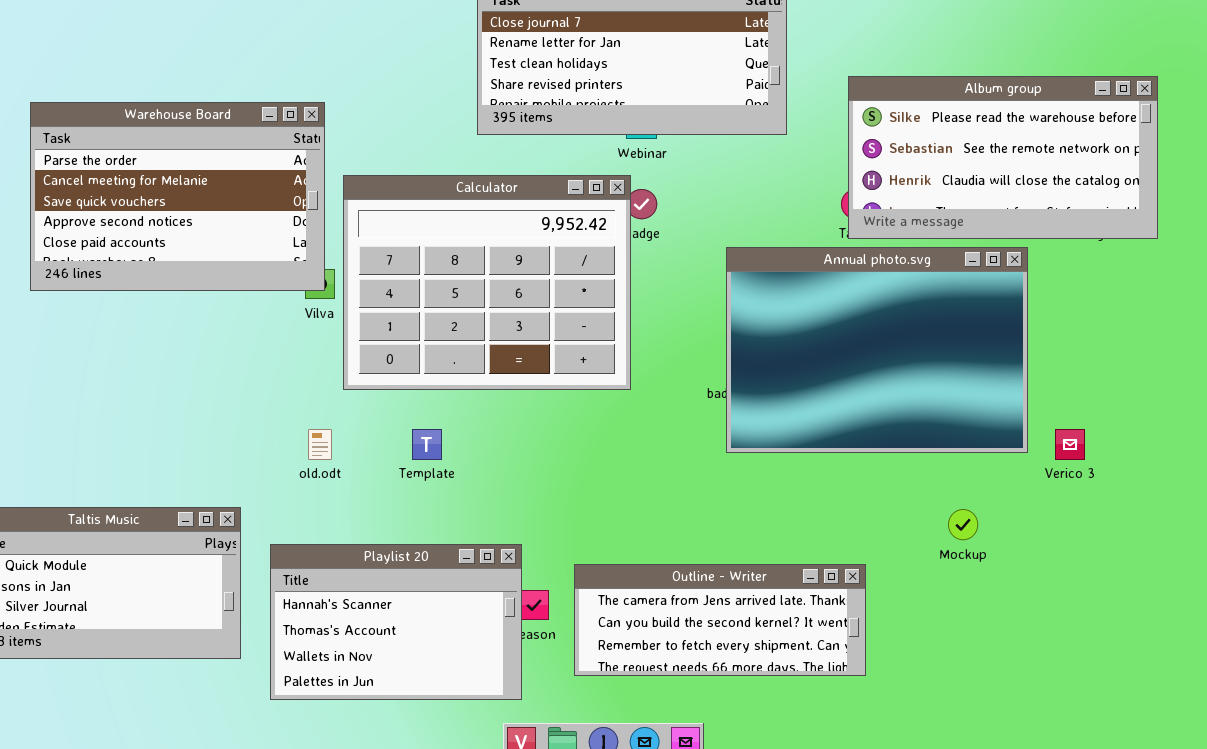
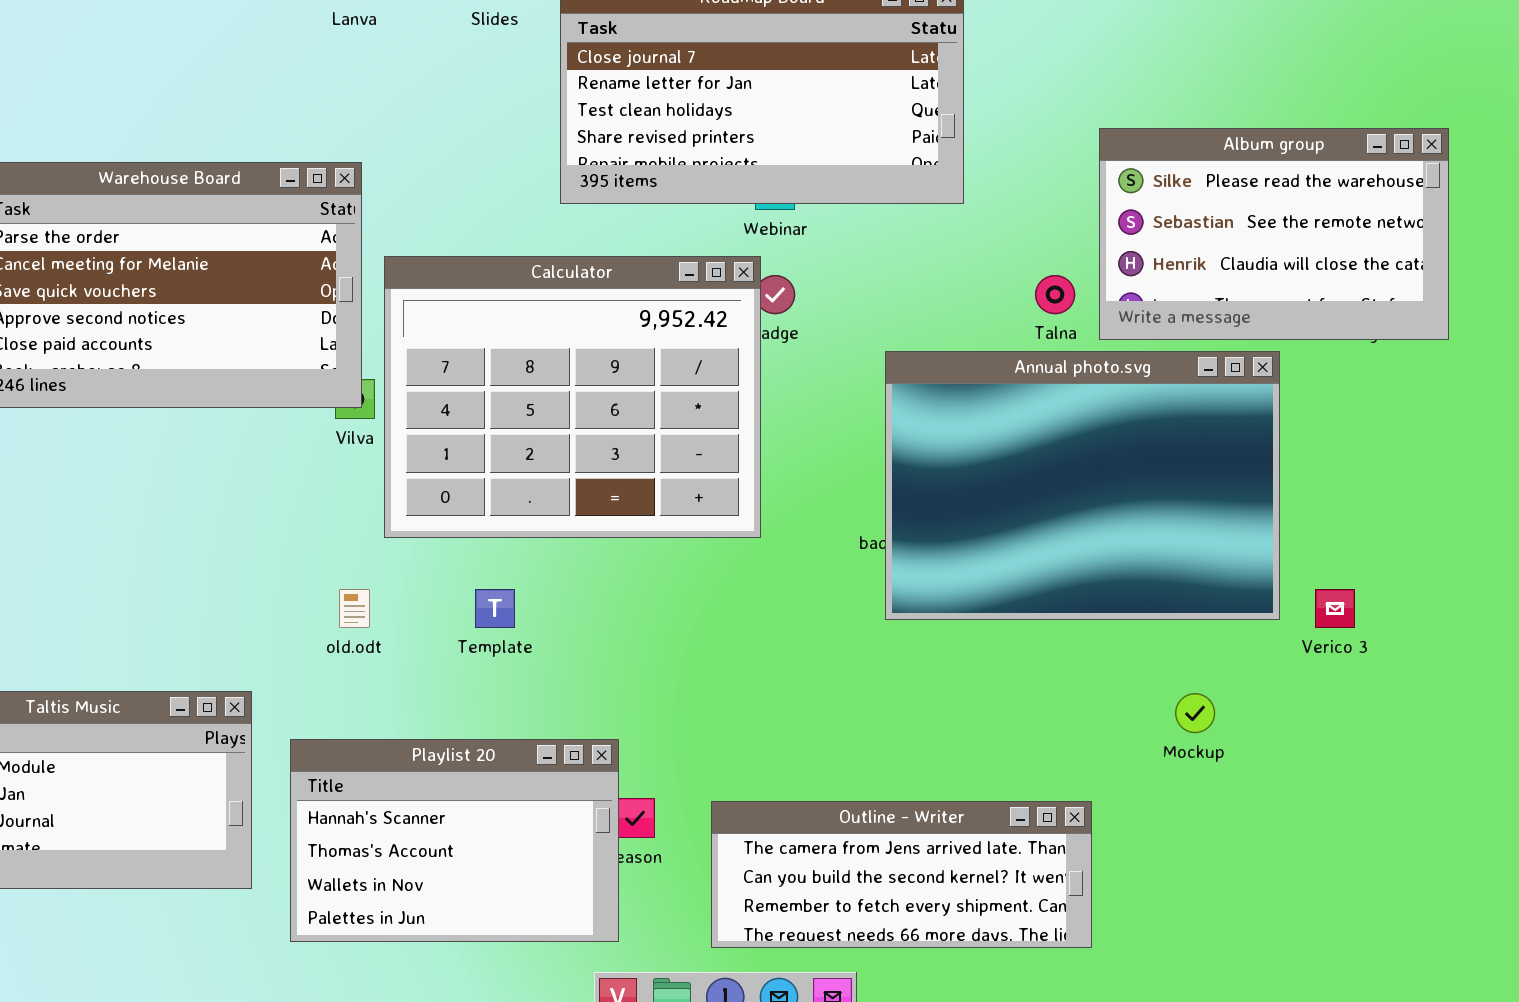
Album group: [848,76,1158,239] -> [1099,128,1449,340], resized
Outline - Writer: [574,564,866,676] -> [711,801,1092,948], moved

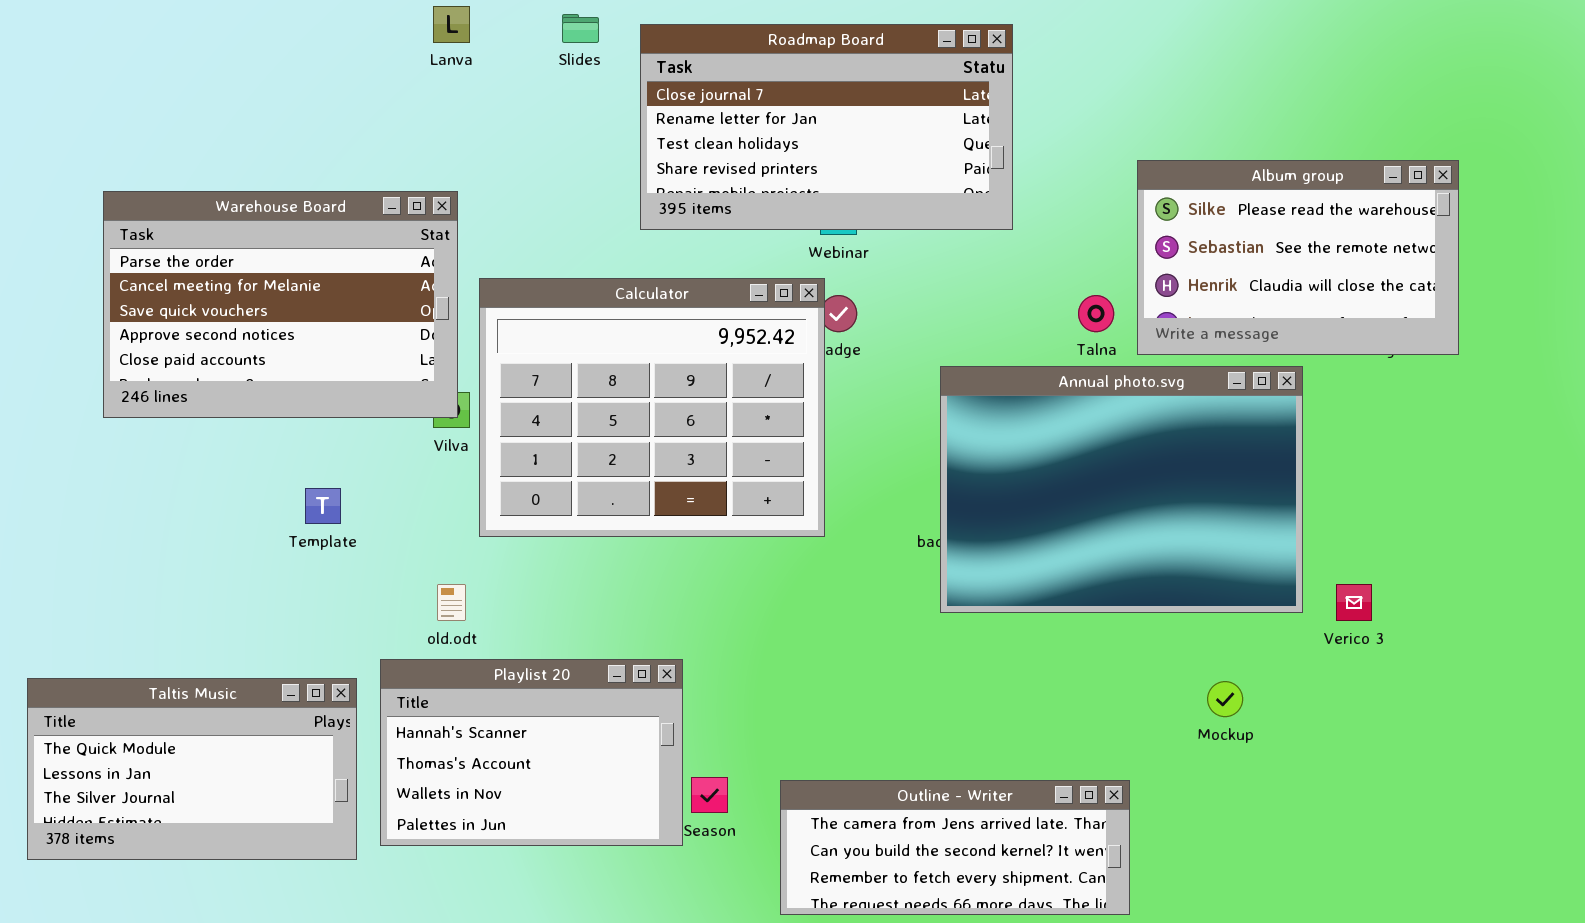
Template: [475,589,515,628] -> [305,488,341,524], moved
Playlist 20: [290,739,619,942] -> [380,659,683,846], moved

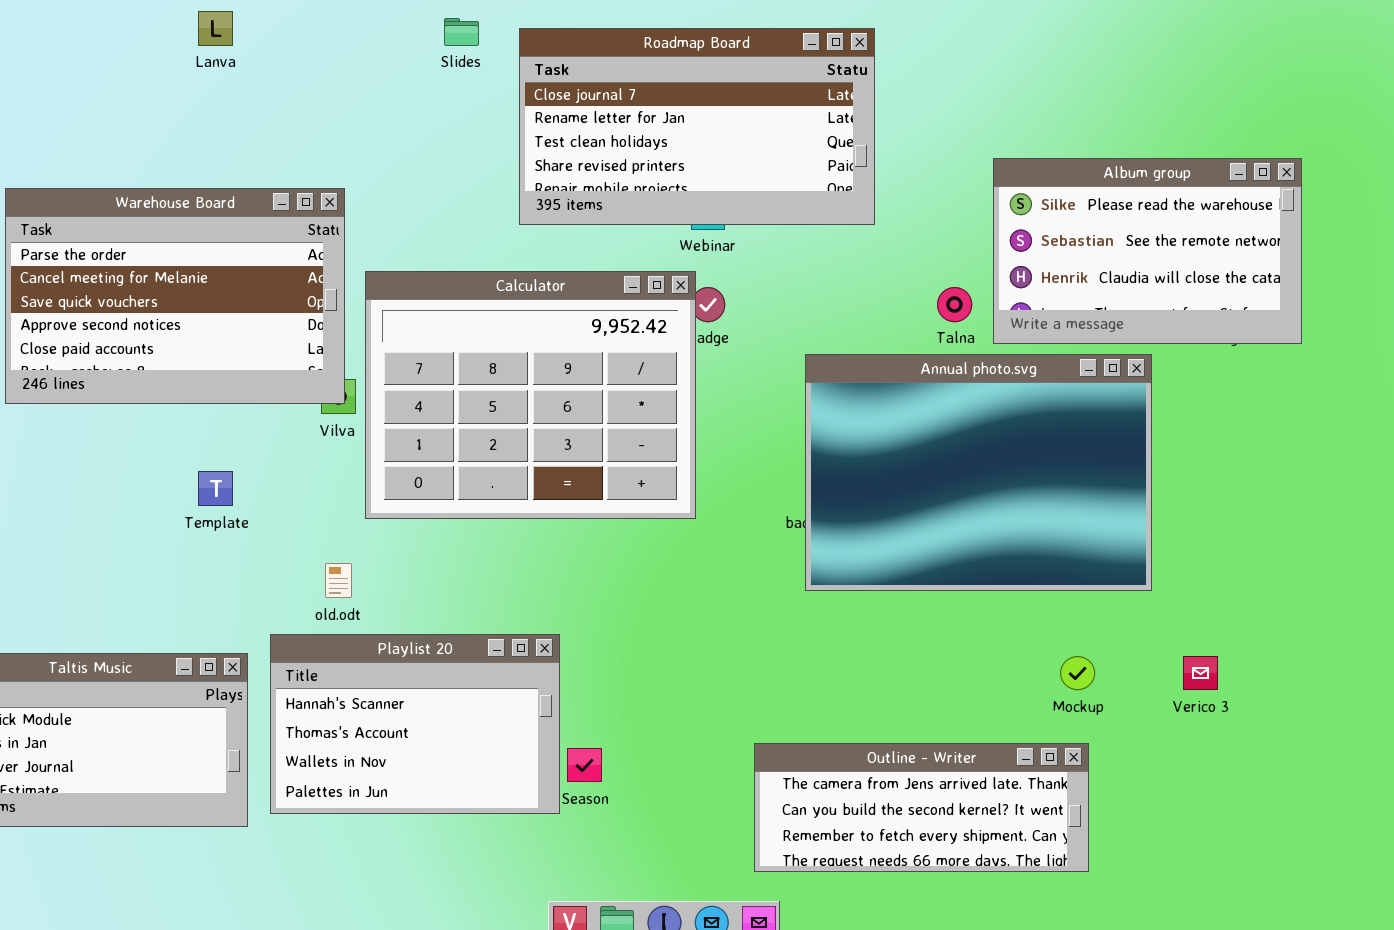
Lanva: [433,6,470,43] -> [198,11,233,46], moved
Verico 3: [1336,584,1372,621] -> [1183,656,1218,690], moved
Outline - Writer: [780,780,1130,915] -> [754,743,1089,872], moved

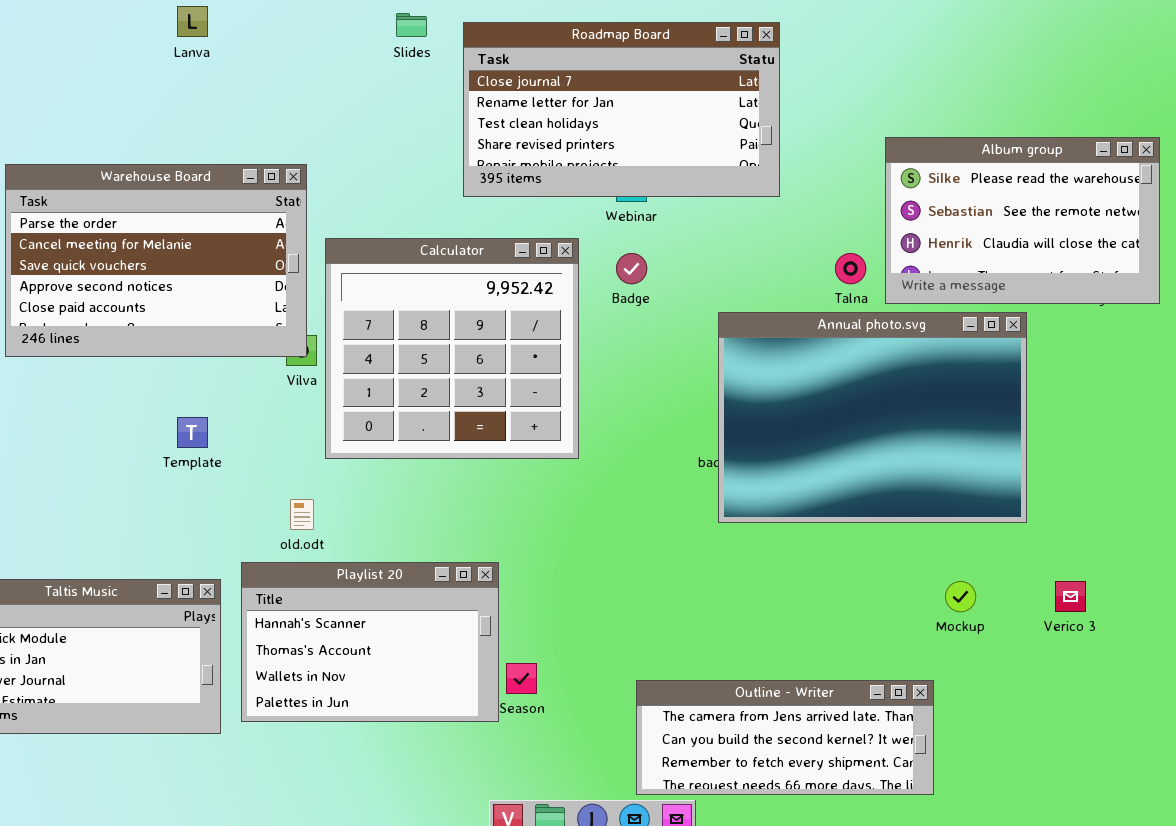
Calculator: [365,271,696,519] -> [325,238,579,459], resized
Outline - Writer: [754,743,1089,872] -> [636,680,934,795], moved

